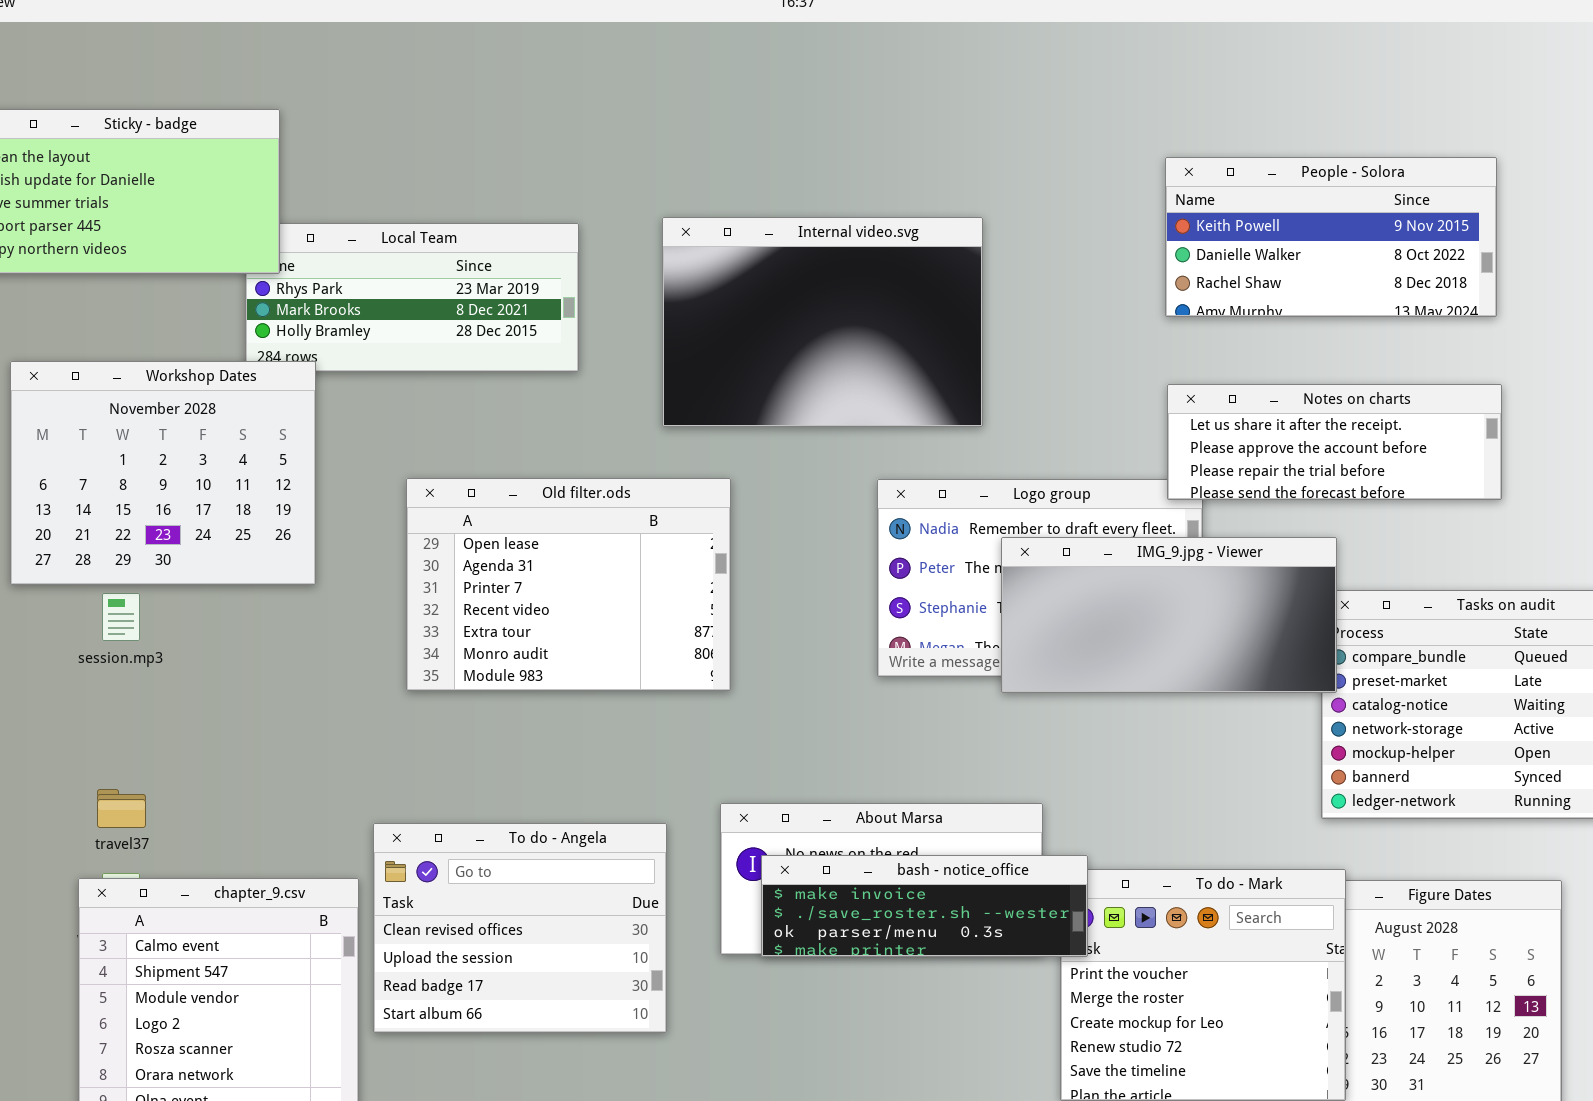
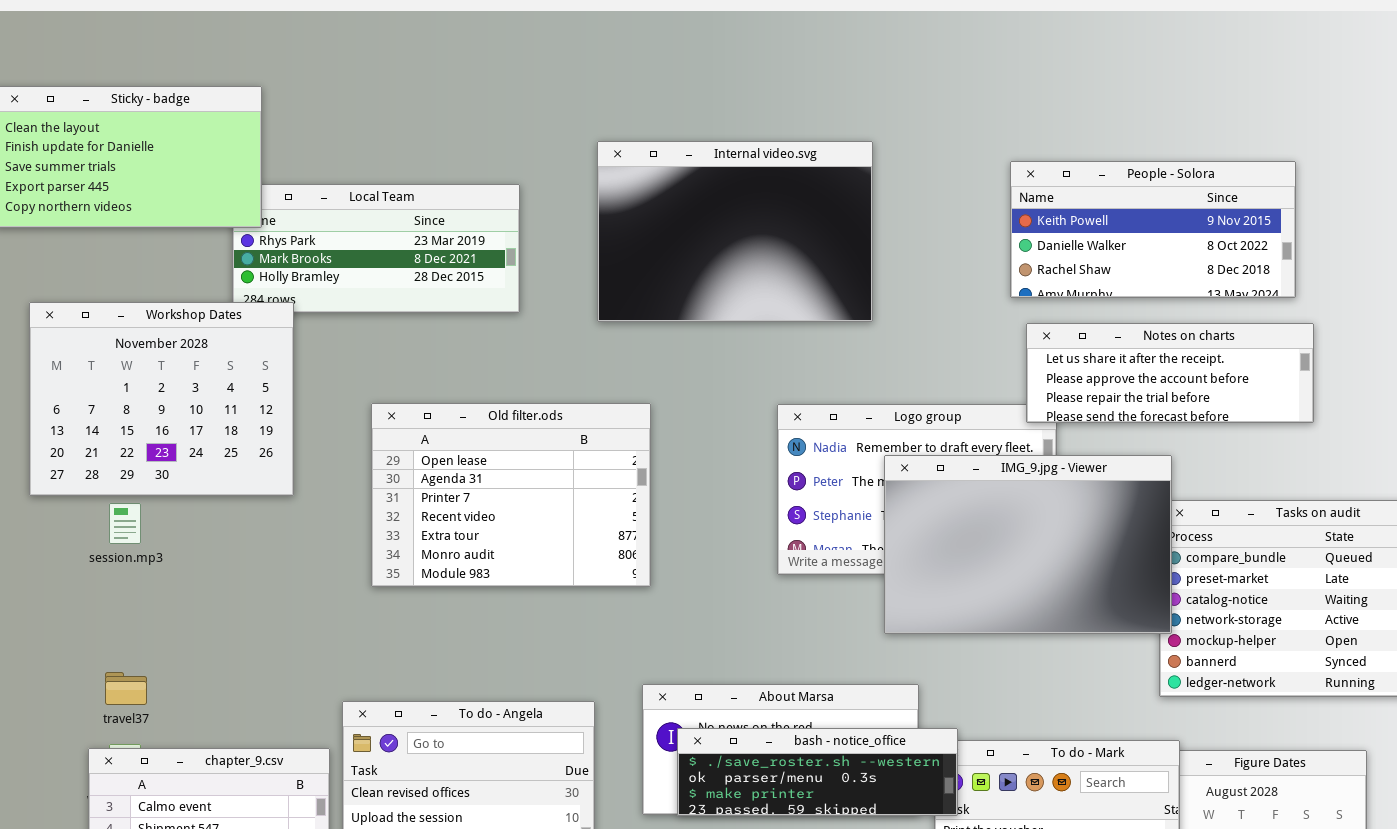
People - Solora: [1165,157,1497,317] -> [1010,161,1296,298], moved
Internal video.svg: [662,217,983,427] -> [597,141,873,322], moved
IMG_9.jpg - Viewer: [1001,537,1337,693] -> [884,455,1172,634], resized
bash - notice_office: [761,855,1088,957] -> [677,728,958,816], scrolled down 1 row

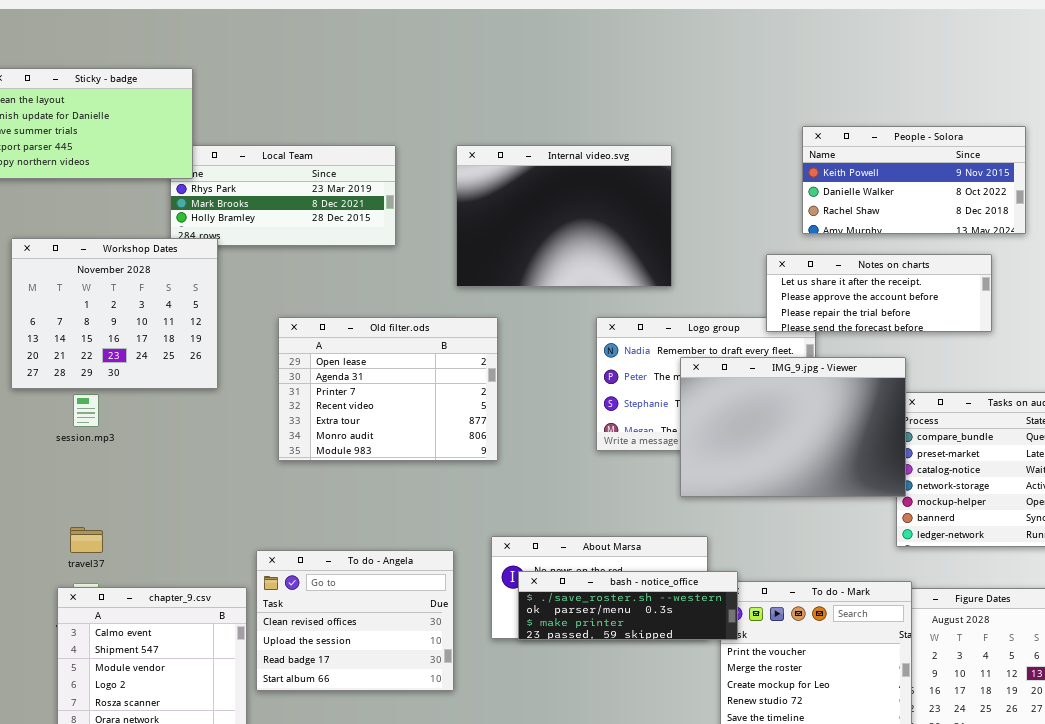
Internal video.svg: [597,141,873,322] -> [456,145,672,287], moved
People - Solora: [1010,161,1296,298] -> [802,126,1026,234], moved
Notes on charts: [1026,323,1314,423] -> [766,254,992,332], moved

